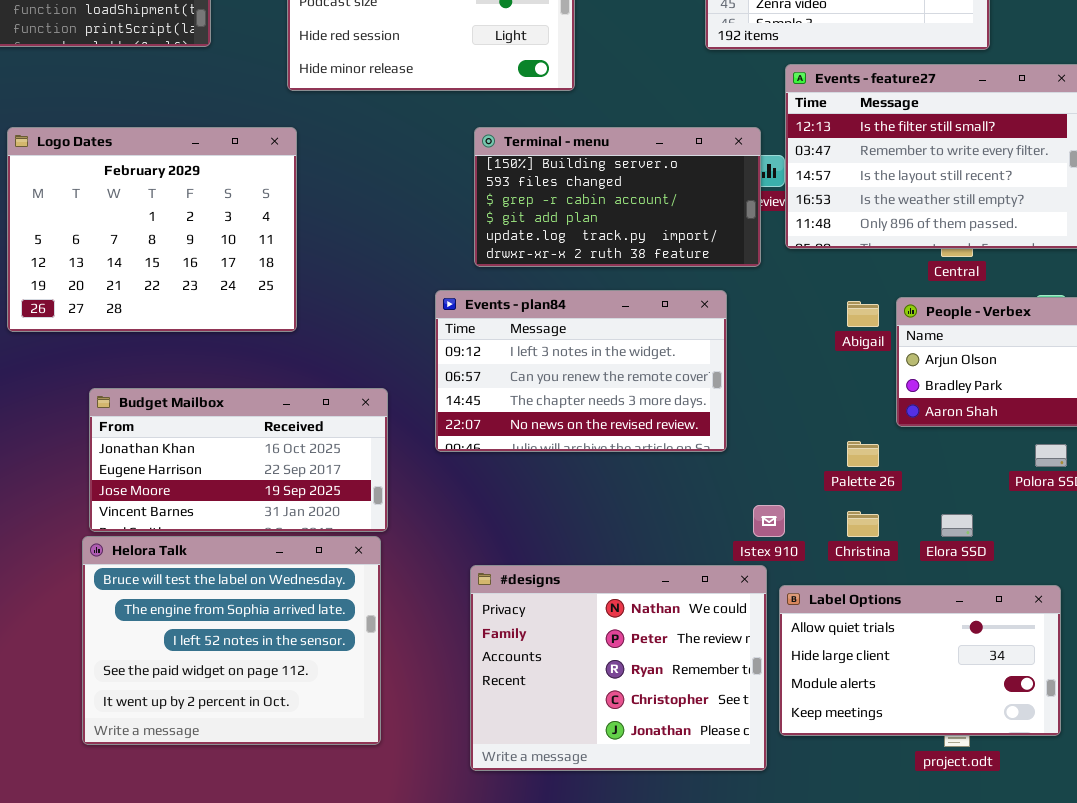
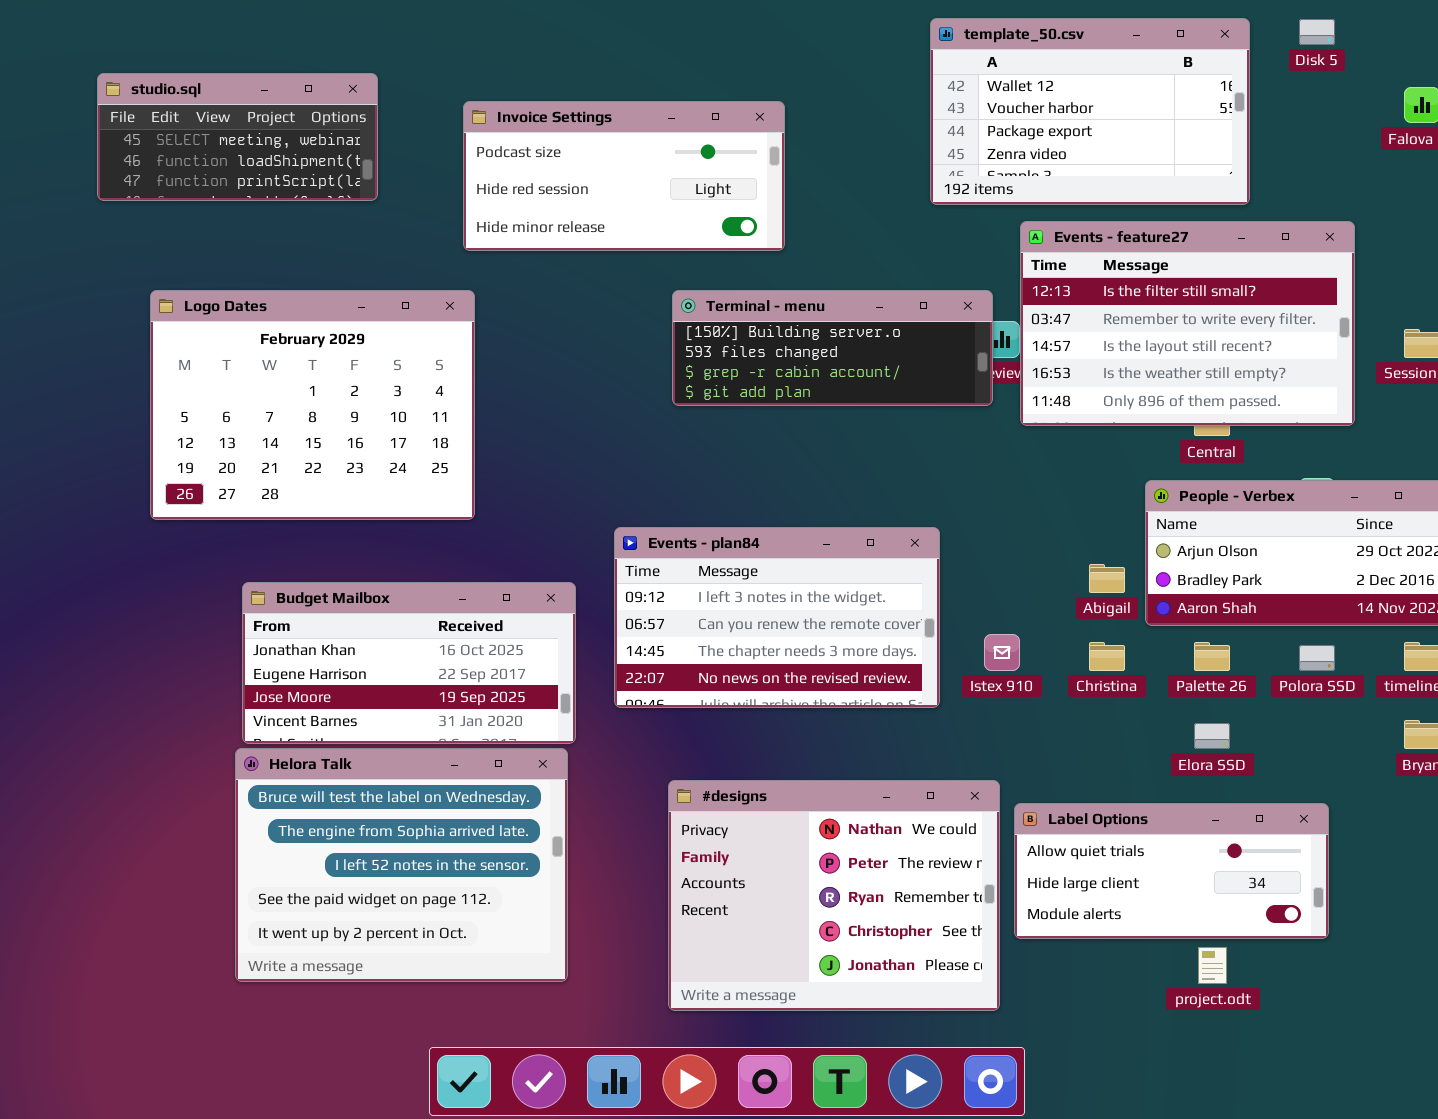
Terminal - menu: [474,127,761,267] -> [672,290,993,406], resized
Events - plan84: [435,290,727,452] -> [614,527,940,708], moved
Abigail: [847,301,879,327] -> [1089,564,1125,593], moved
Palette 26: [847,441,879,467] -> [1194,642,1230,671], moved
Istex 910: [753,505,785,537] -> [984,634,1020,671], moved
Christina: [847,511,879,537] -> [1089,642,1125,671], moved
Label Options: [779,585,1061,736] -> [1014,803,1329,939], resized

